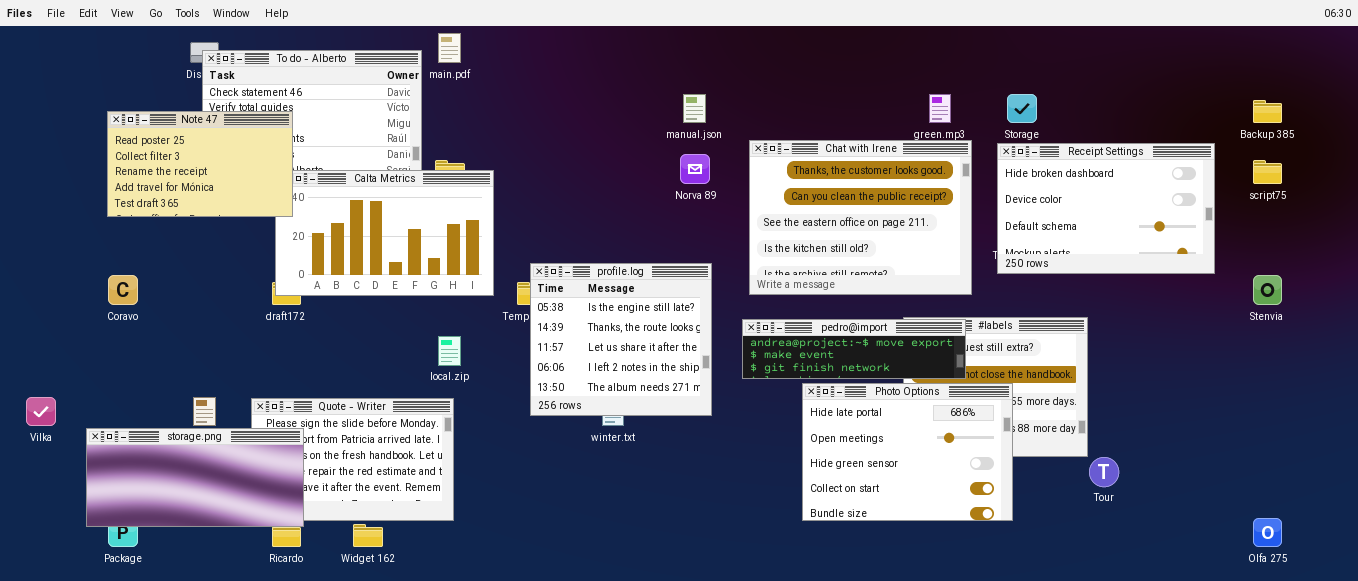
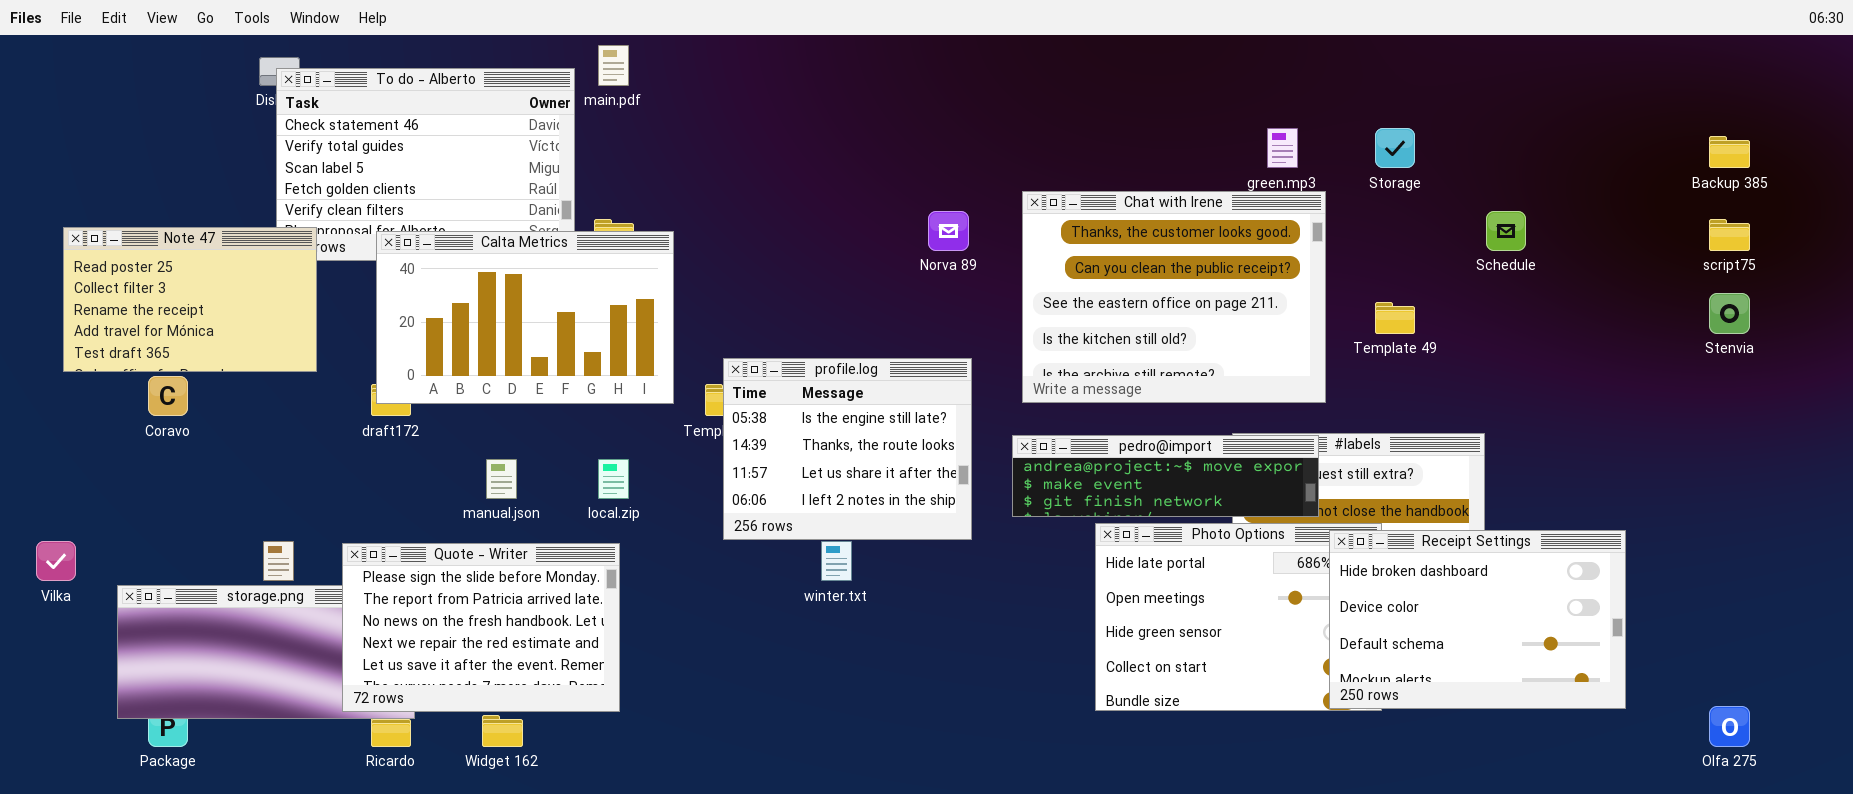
manual.json: [683,94,706,123] -> [486,459,517,499], moved
Note 47: [107,111,293,217] -> [63,227,317,372], moved
Receipt Settings: [997,143,1215,274] -> [1329,530,1626,709], moved
profile.log: [530,263,712,416] -> [723,358,972,540], resized
Stenvia: [1253,275,1282,305] -> [1709,293,1750,334], moved
Quote - Writer: [251,398,454,521] -> [342,543,620,712], raised

